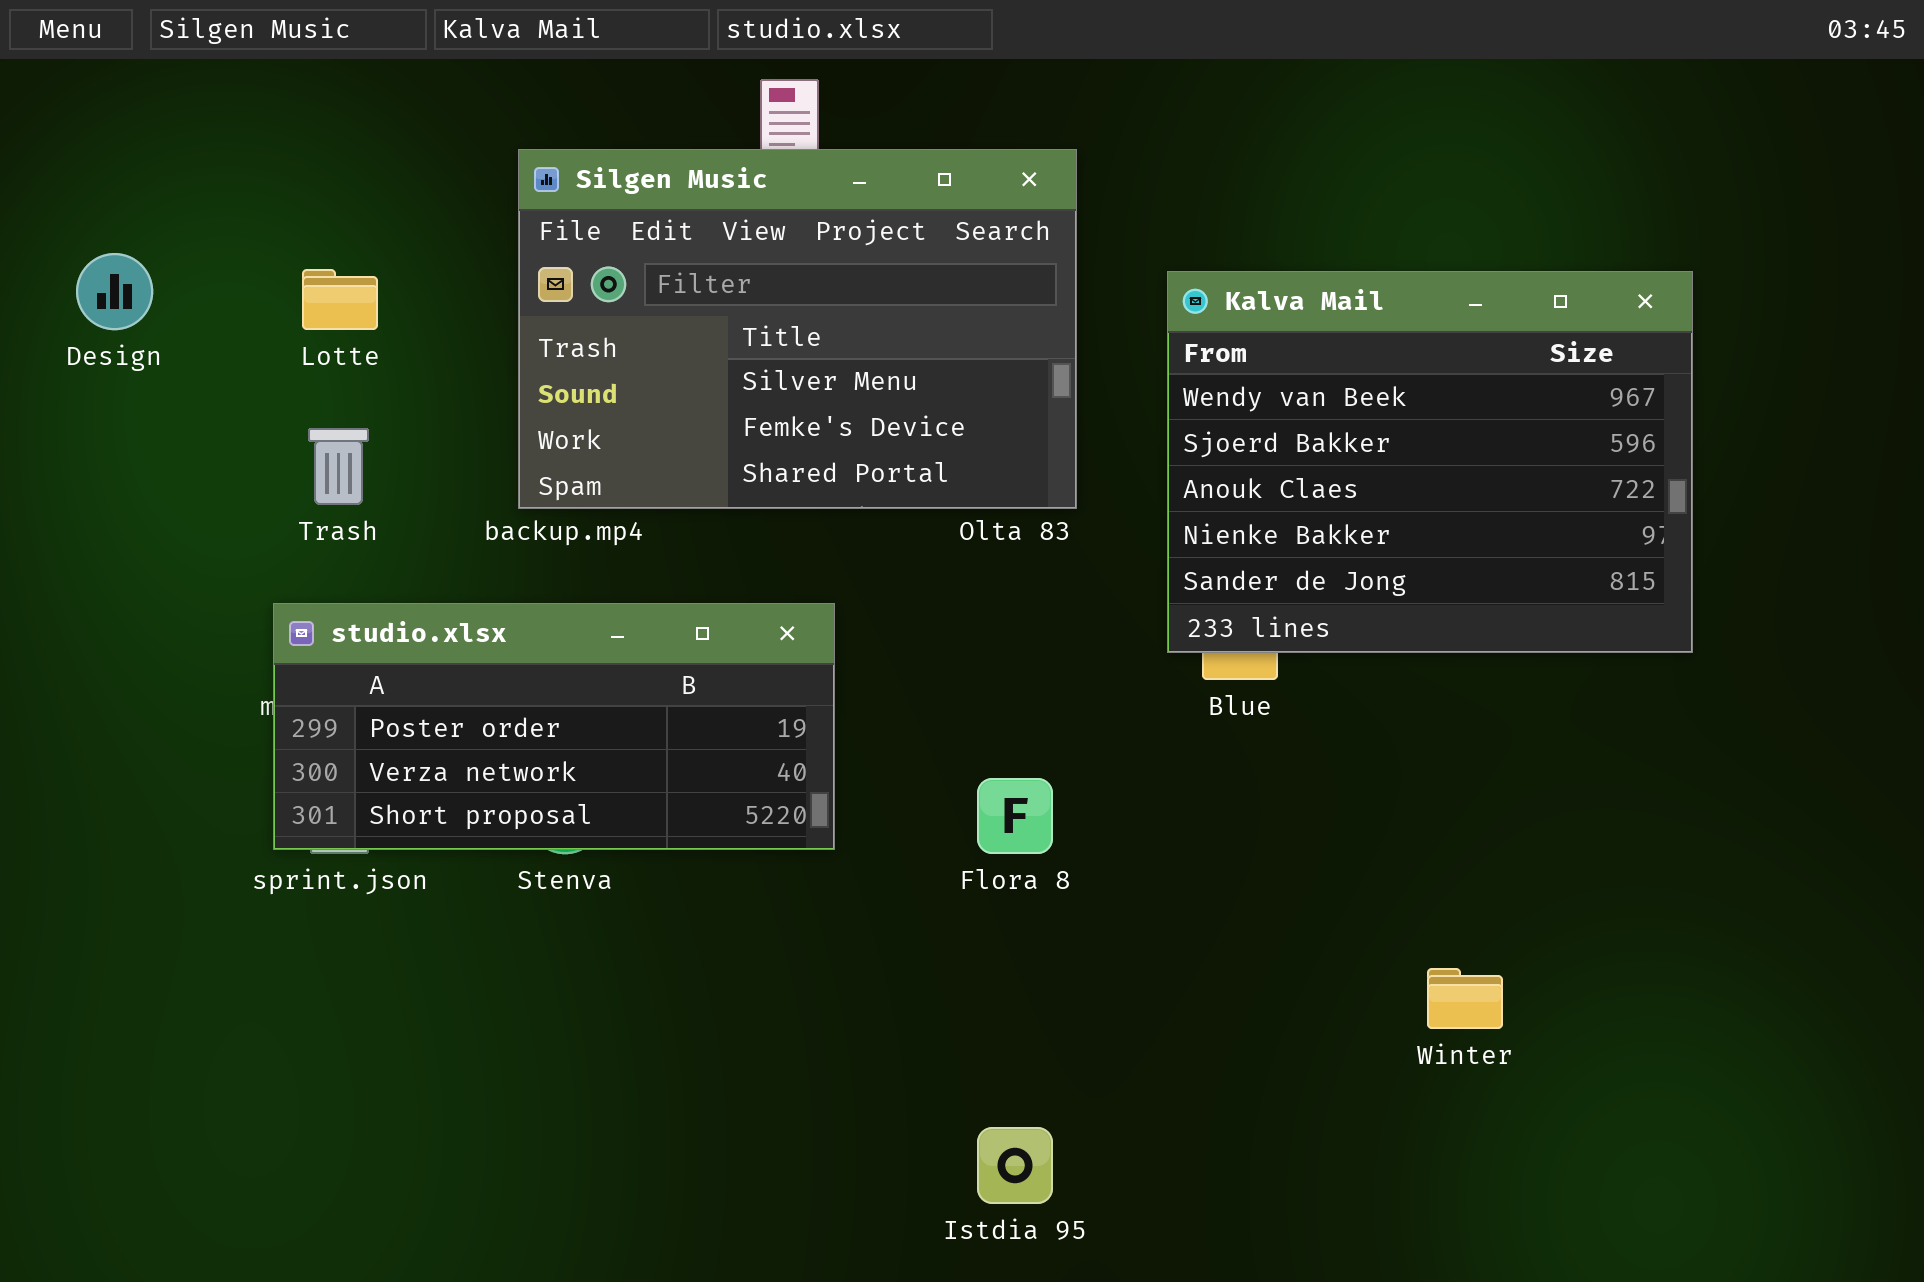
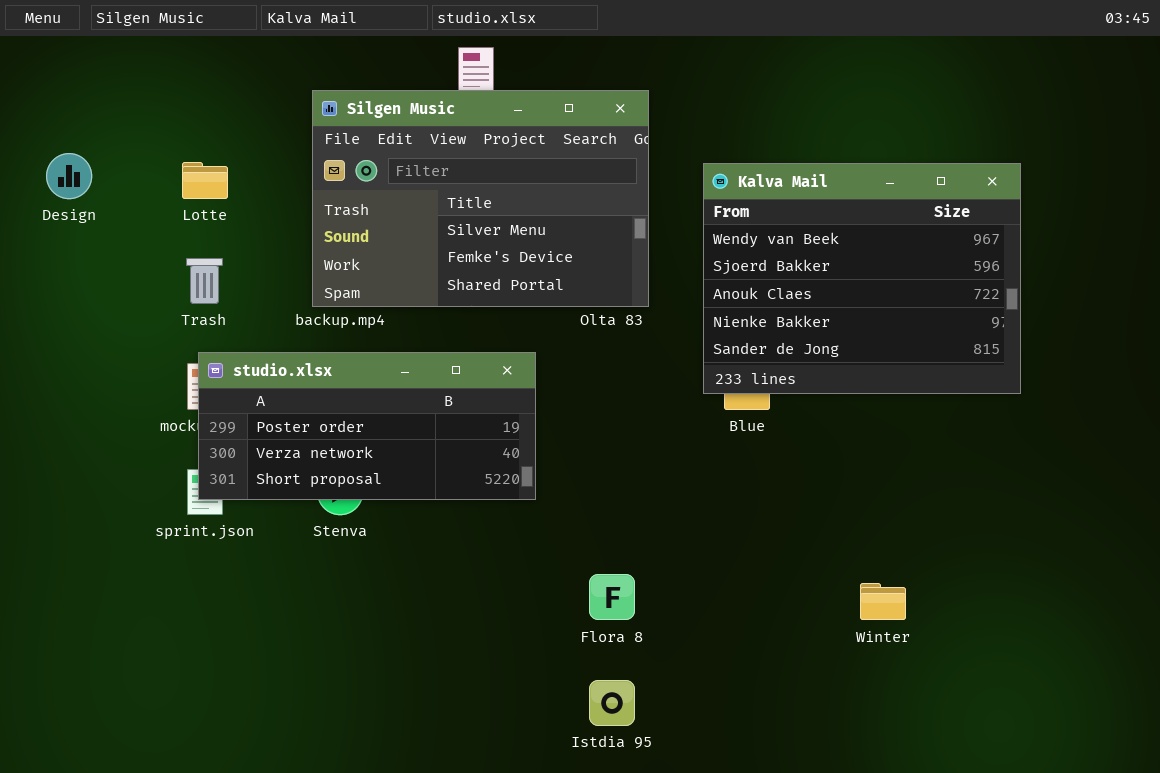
studio.xlsx: [273,603,835,850] -> [198,352,536,500], moved
Flora 8: [977,778,1053,854] -> [589,574,635,620], moved

